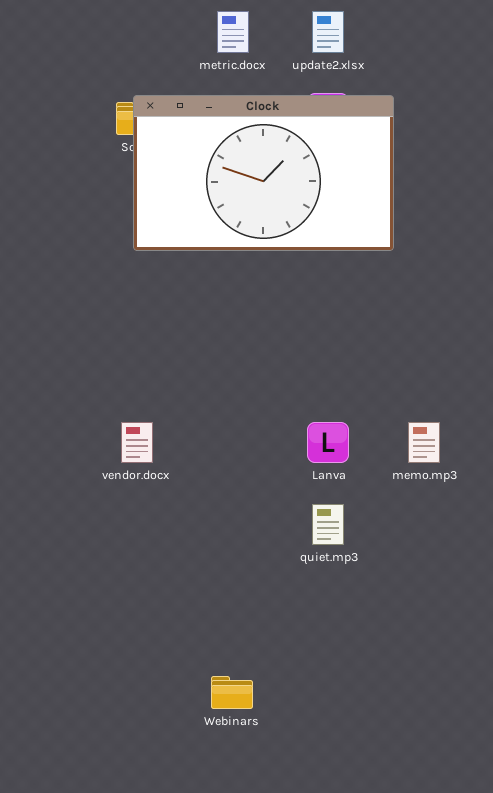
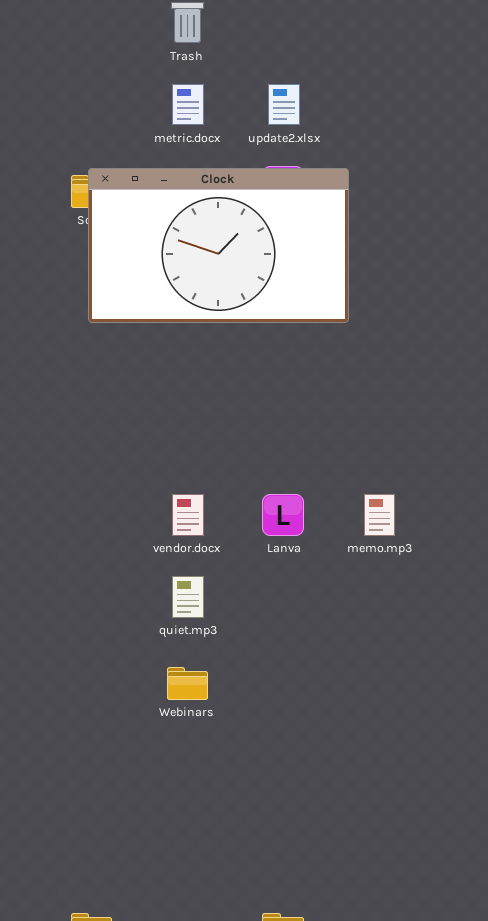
vendor.docx: [121,422,153,463] -> [172,494,204,536], moved
quiet.mp3: [312,504,344,545] -> [172,576,204,618], moved
Webinars: [211,676,253,709] -> [167,667,208,700], moved

